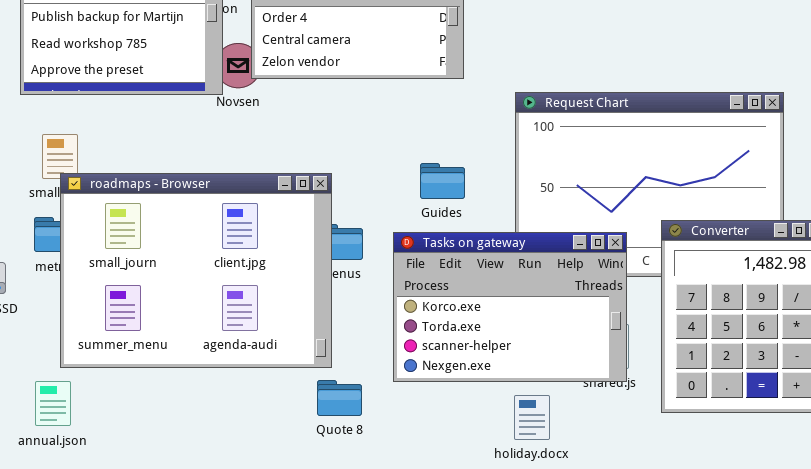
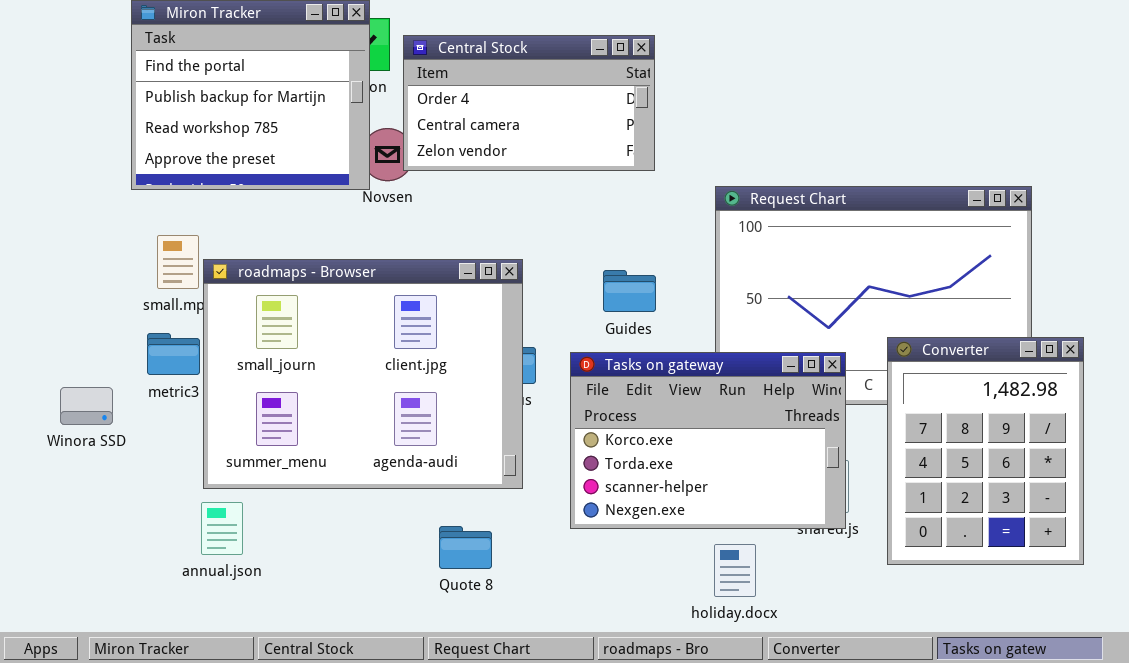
roadmaps - Browser: [60,173,332,368] -> [203,259,523,489], moved
Quote 8: [317,380,362,416] -> [439,526,492,569], moved
annual.json: [35,381,71,426] -> [201,502,243,555], moved

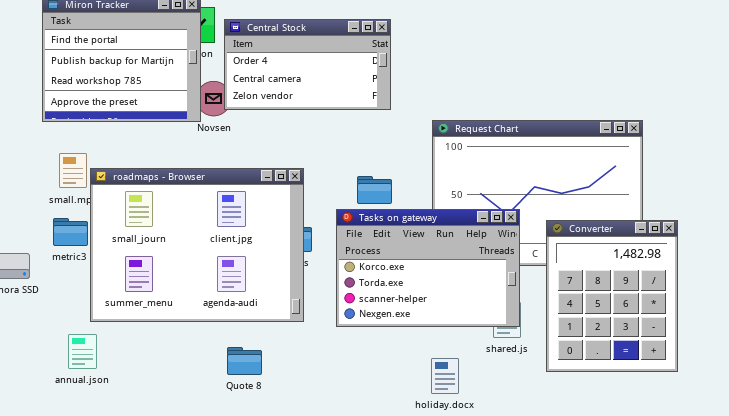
Tasks on gateway: [570,352,846,529] -> [336,209,520,327], moved
annual.json: [201,502,243,555] -> [68,334,97,369], moved
Quote 8: [439,526,492,569] -> [227,347,262,375], moved

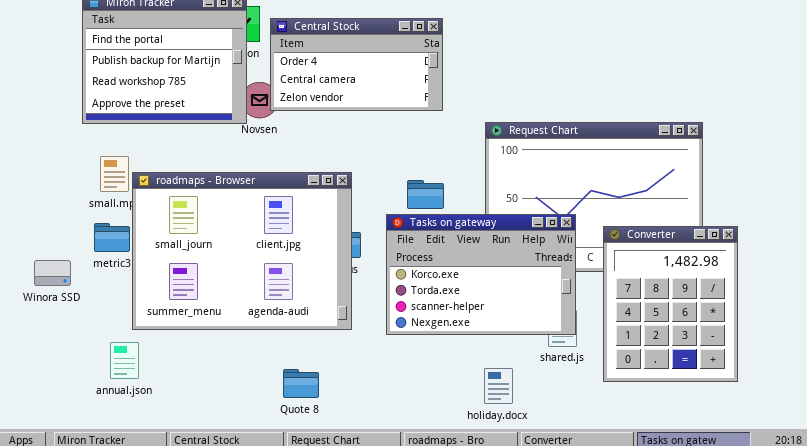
Quote 8: [227,347,262,375] -> [283,369,319,398], moved

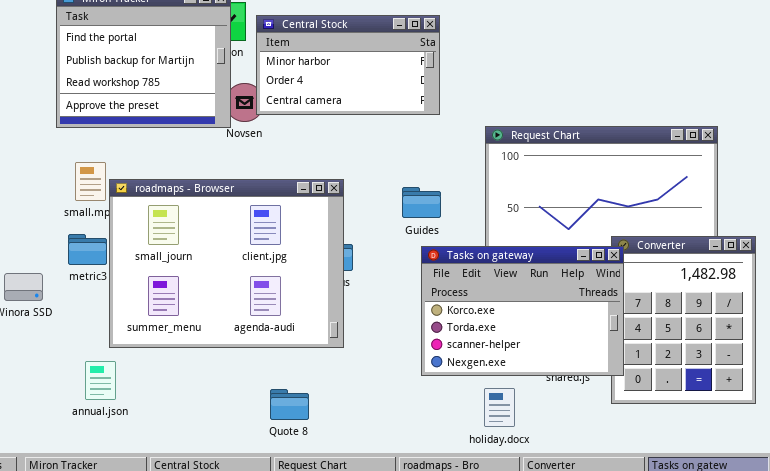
Central Stock: [270,18,443,111] -> [256,15,440,115], scrolled up 1 row
Tasks on gateway: [386,214,576,335] -> [421,246,624,376], moved

